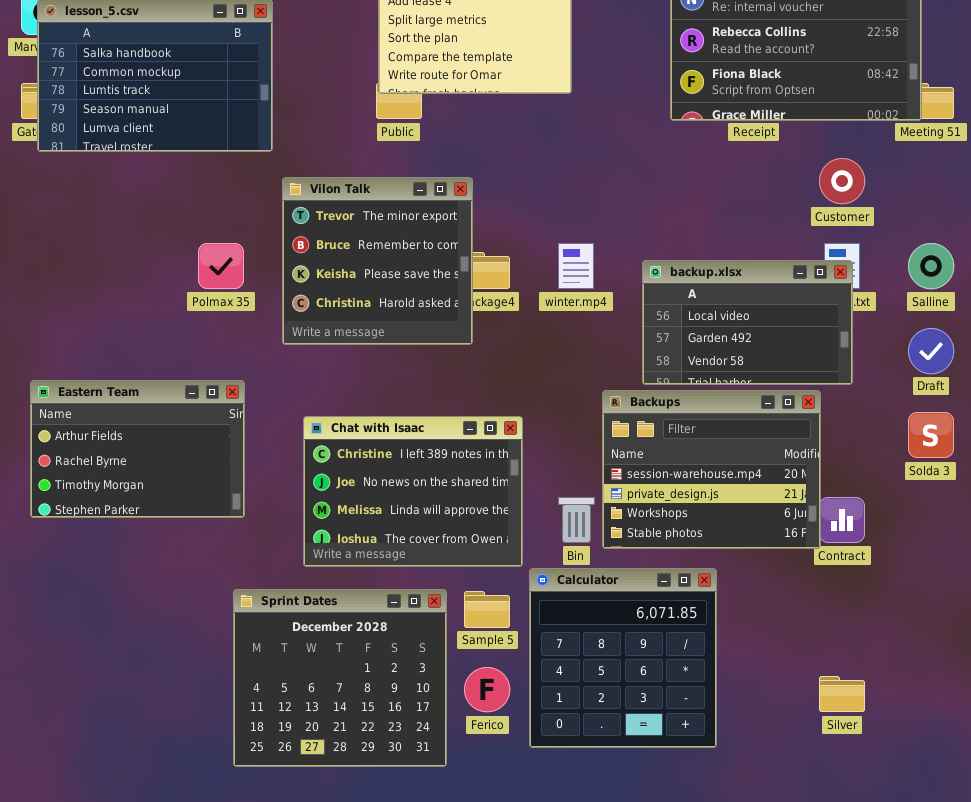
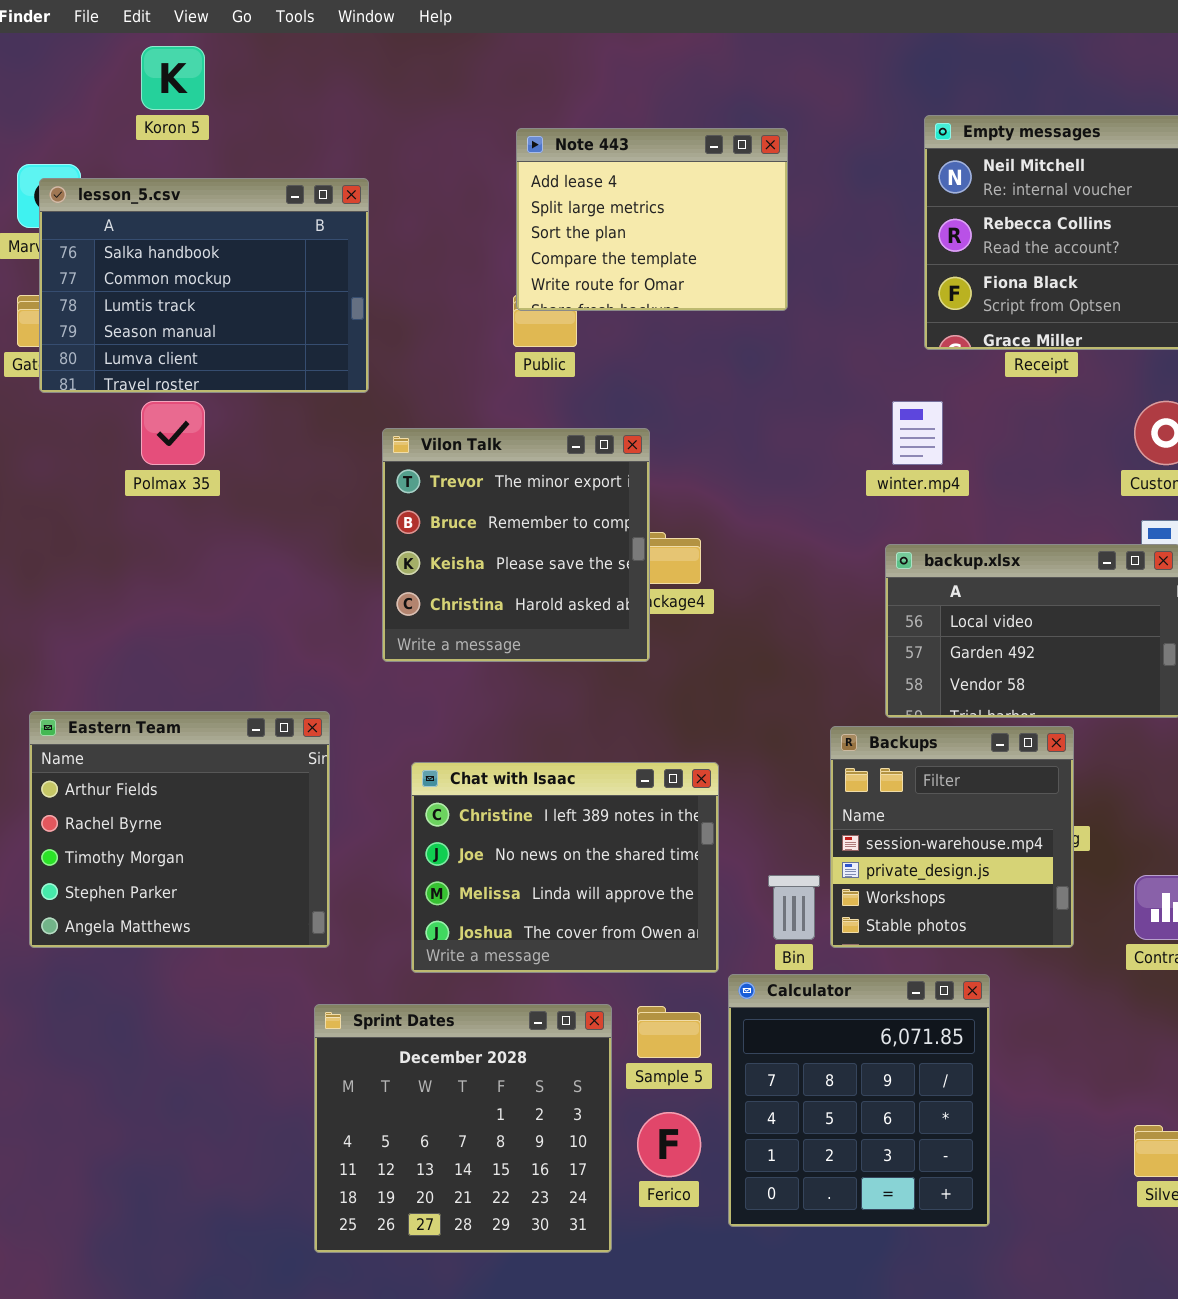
Polmax 35: [198,243,244,289] -> [141,401,205,465], moved
winter.mp4: [558,243,594,289] -> [892,401,943,465], moved
Eastern Team: [30,380,245,518] -> [29,711,330,948], resized
Backups: [602,390,821,549] -> [830,726,1074,948], resized

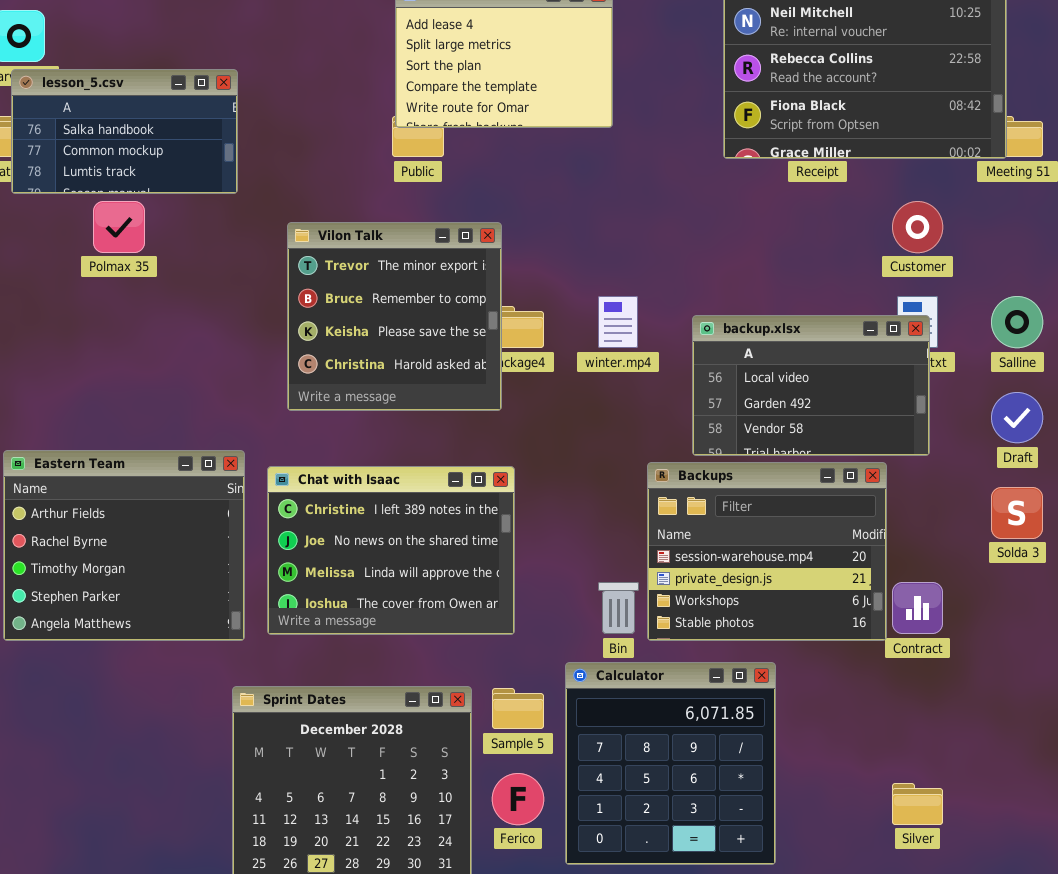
lesson_5.csv: [39,178,369,393] -> [11,69,238,194], resized
winter.mp4: [892,401,943,465] -> [598,296,638,348], moved
Backups: [830,726,1074,948] -> [647,462,887,641], resized
Chat with Isaac: [411,762,719,973] -> [267,466,515,635], moved

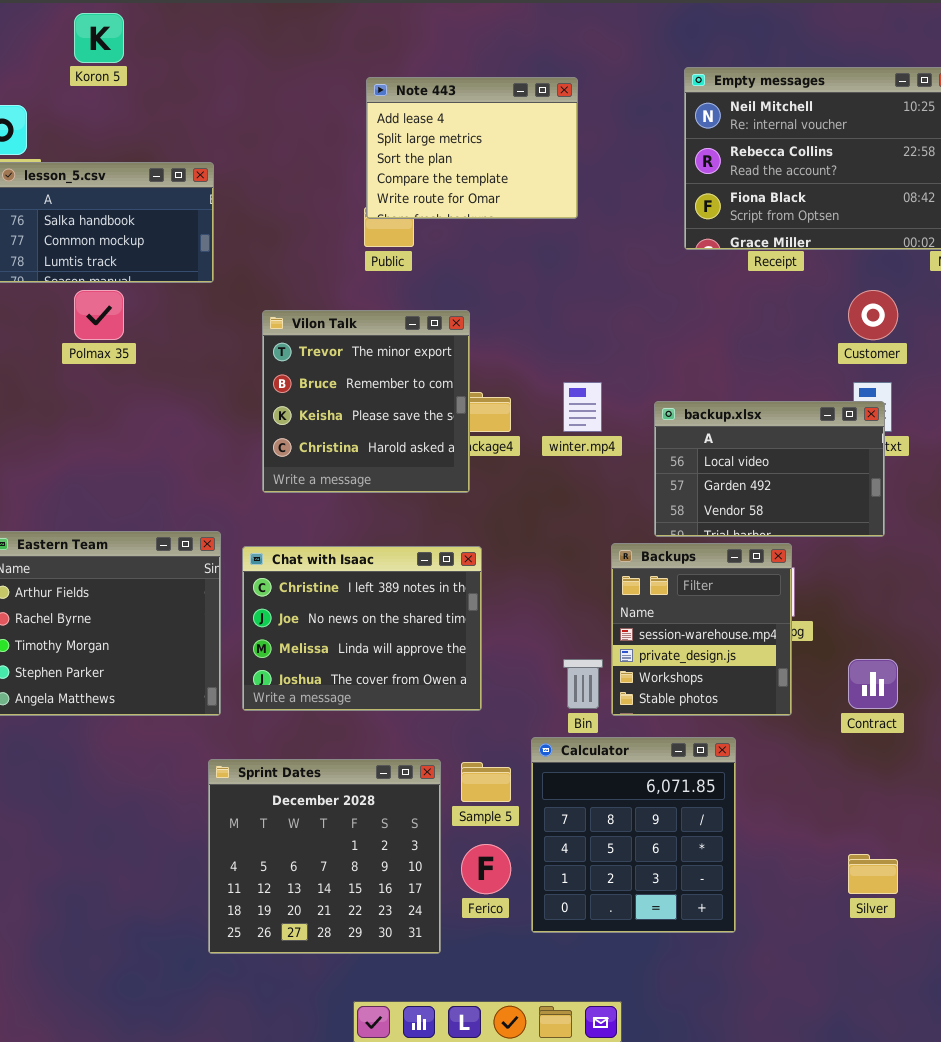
Backups: [647,462,887,641] -> [611,543,792,716], resized

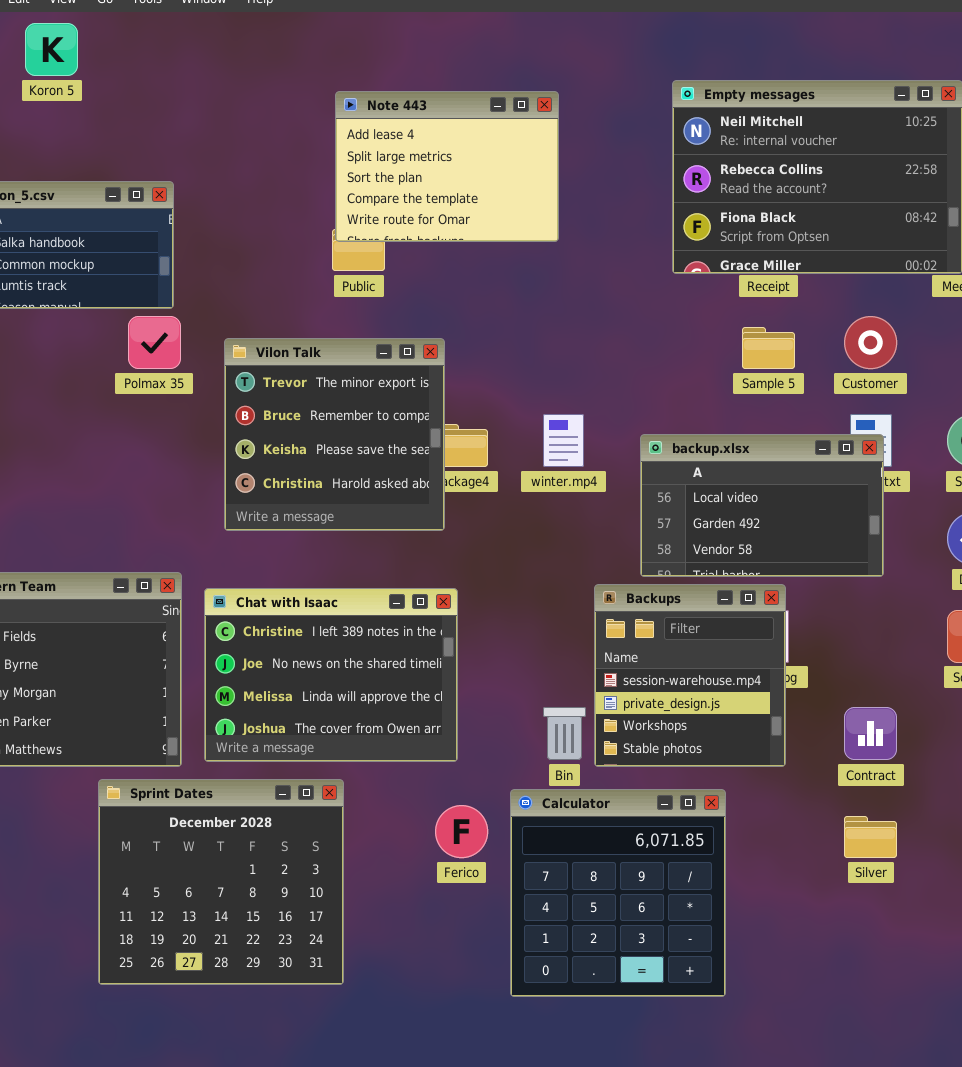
Polmax 35: [74,290,124,340] -> [128,316,181,369], moved
Sprint Dates: [208,759,441,954] -> [98,779,344,985], moved
Sample 5: [461,762,511,802] -> [742,327,795,369], moved
Ferico: [461,844,511,894] -> [435,805,488,858], moved
Silver: [848,854,898,894] -> [844,816,897,858], moved

